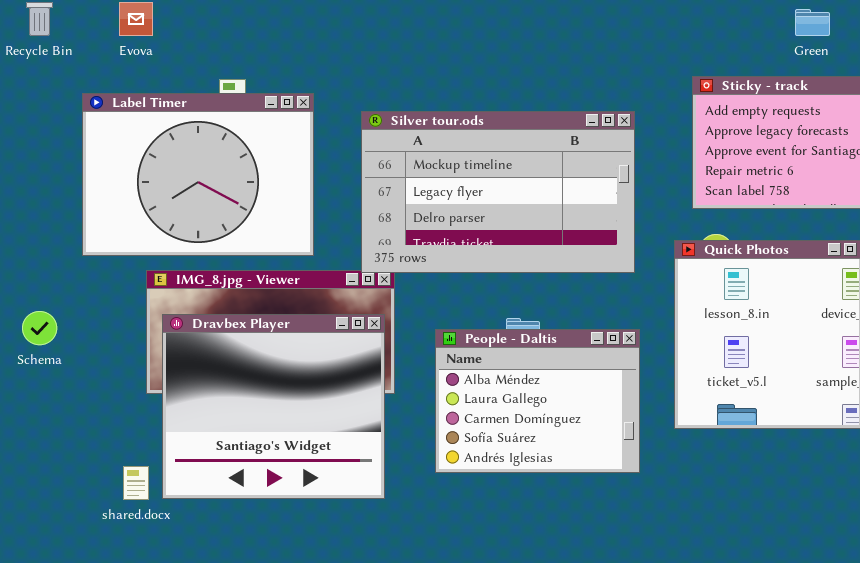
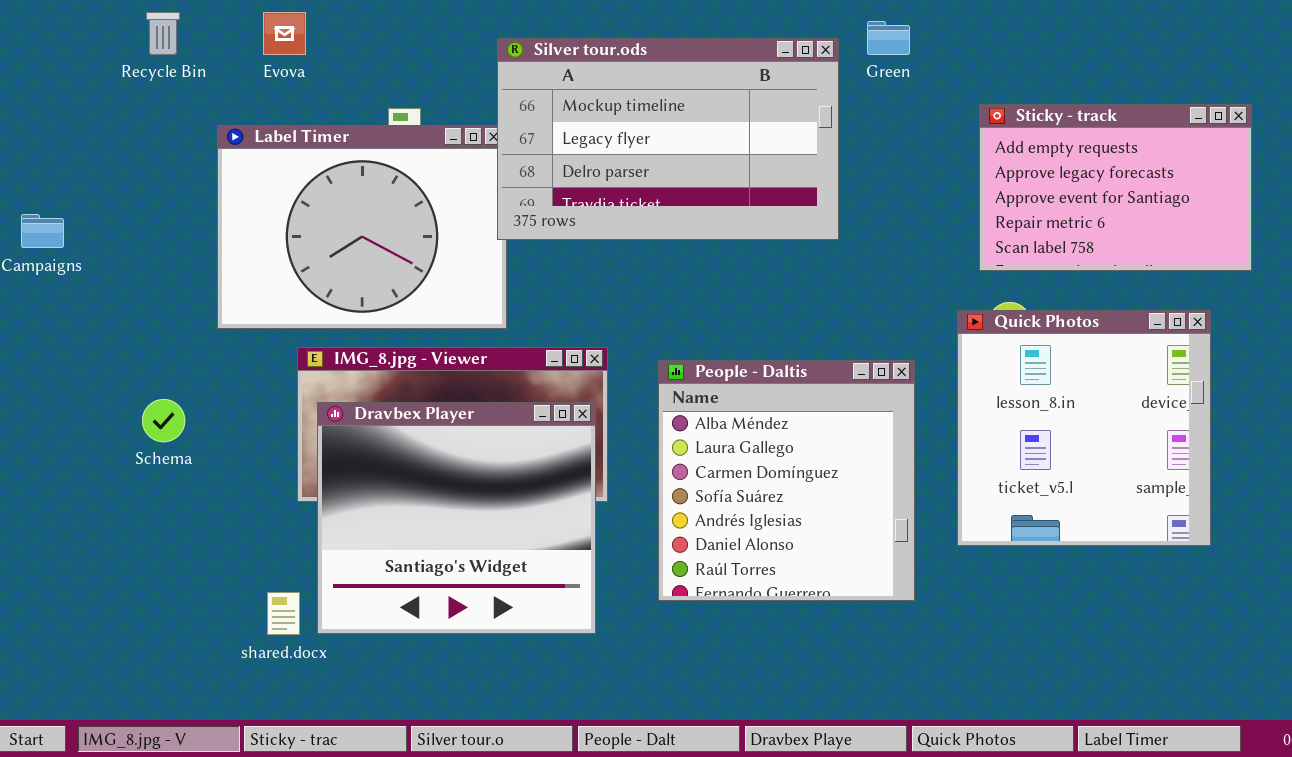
Green: [795,9,830,36] -> [867,21,910,55], moved
Silver tour.ods: [361,111,635,273] -> [497,38,839,240], moved
People - Daltis: [435,329,640,473] -> [658,360,915,601], resized

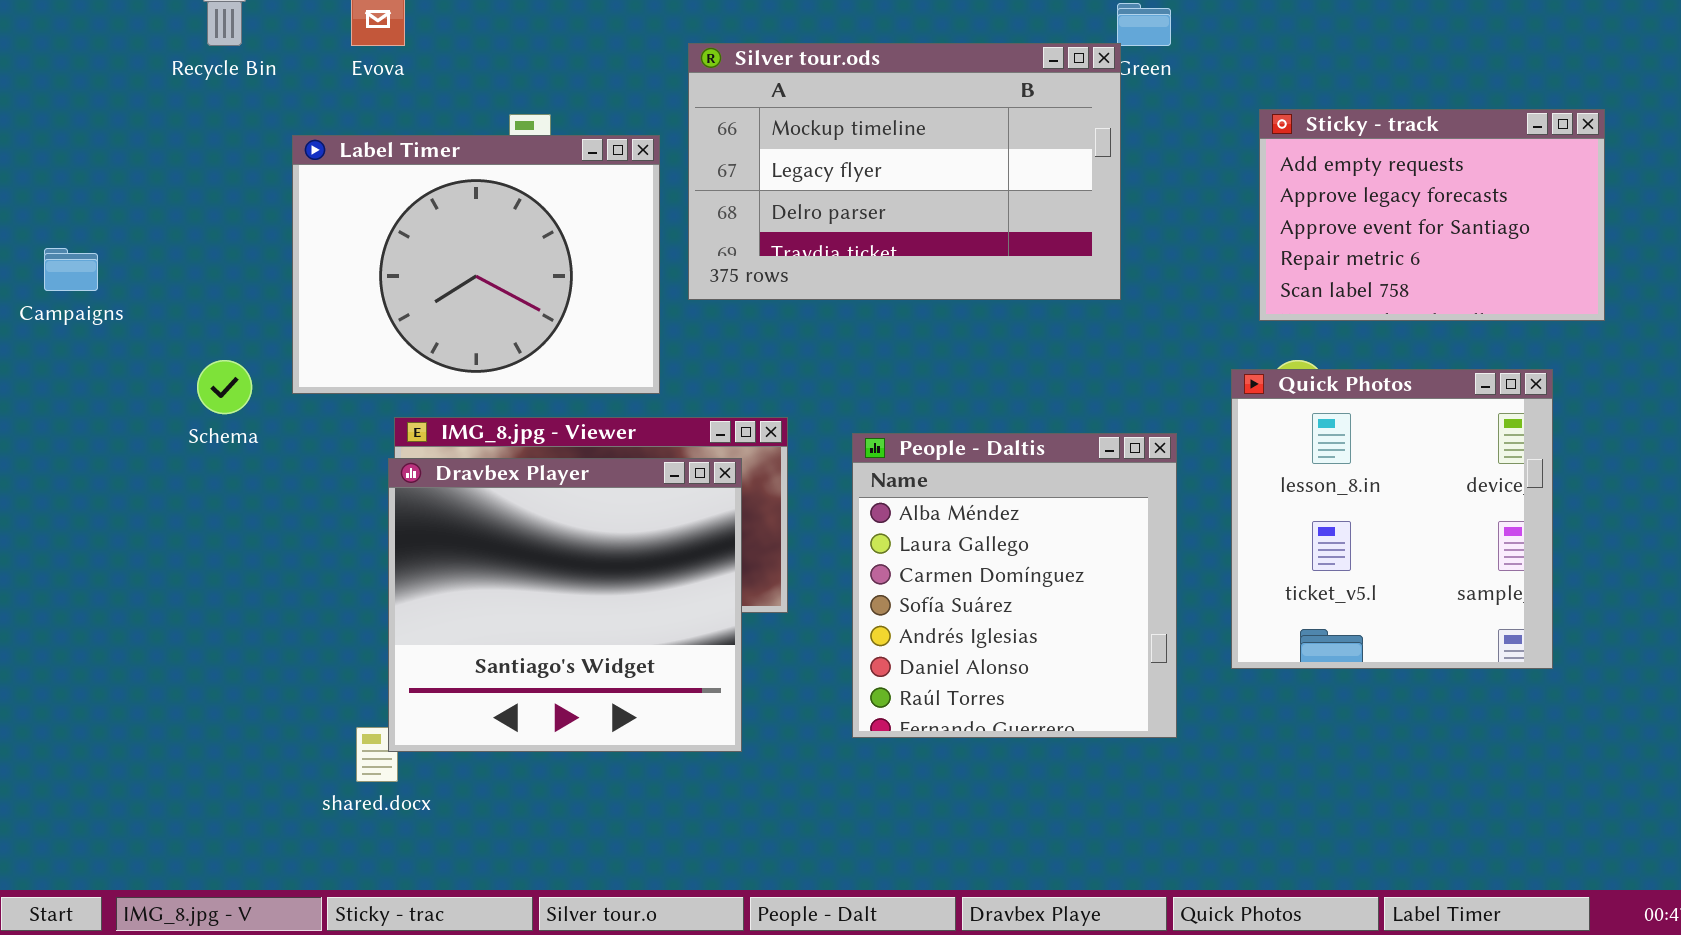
Silver tour.ods: [497,38,839,240] -> [688,43,1121,300], moved
Schema: [142,399,185,442] -> [197,360,252,414], moved
Dravbex Player: [317,402,596,634] -> [388,458,742,752], moved

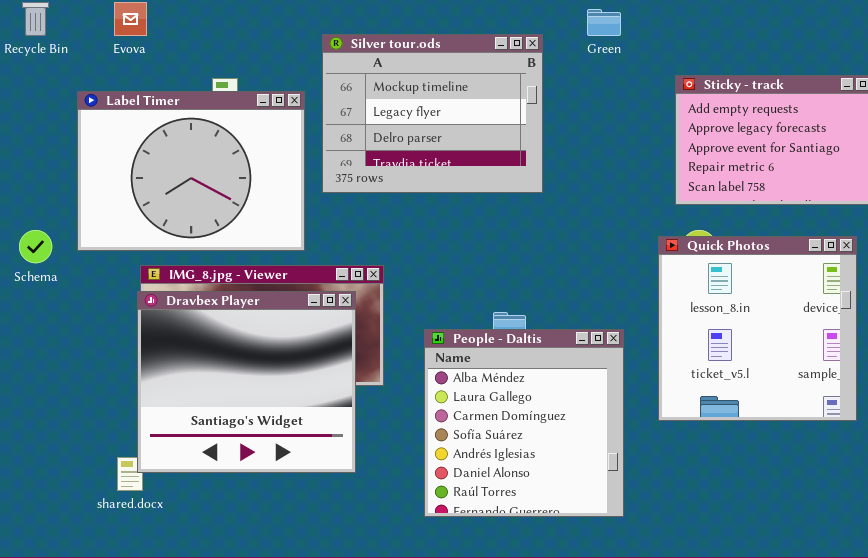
Silver tour.ods: [688,43,1121,300] -> [322,34,543,193], resized
People - Daltis: [852,433,1177,738] -> [424,329,624,517], moved

